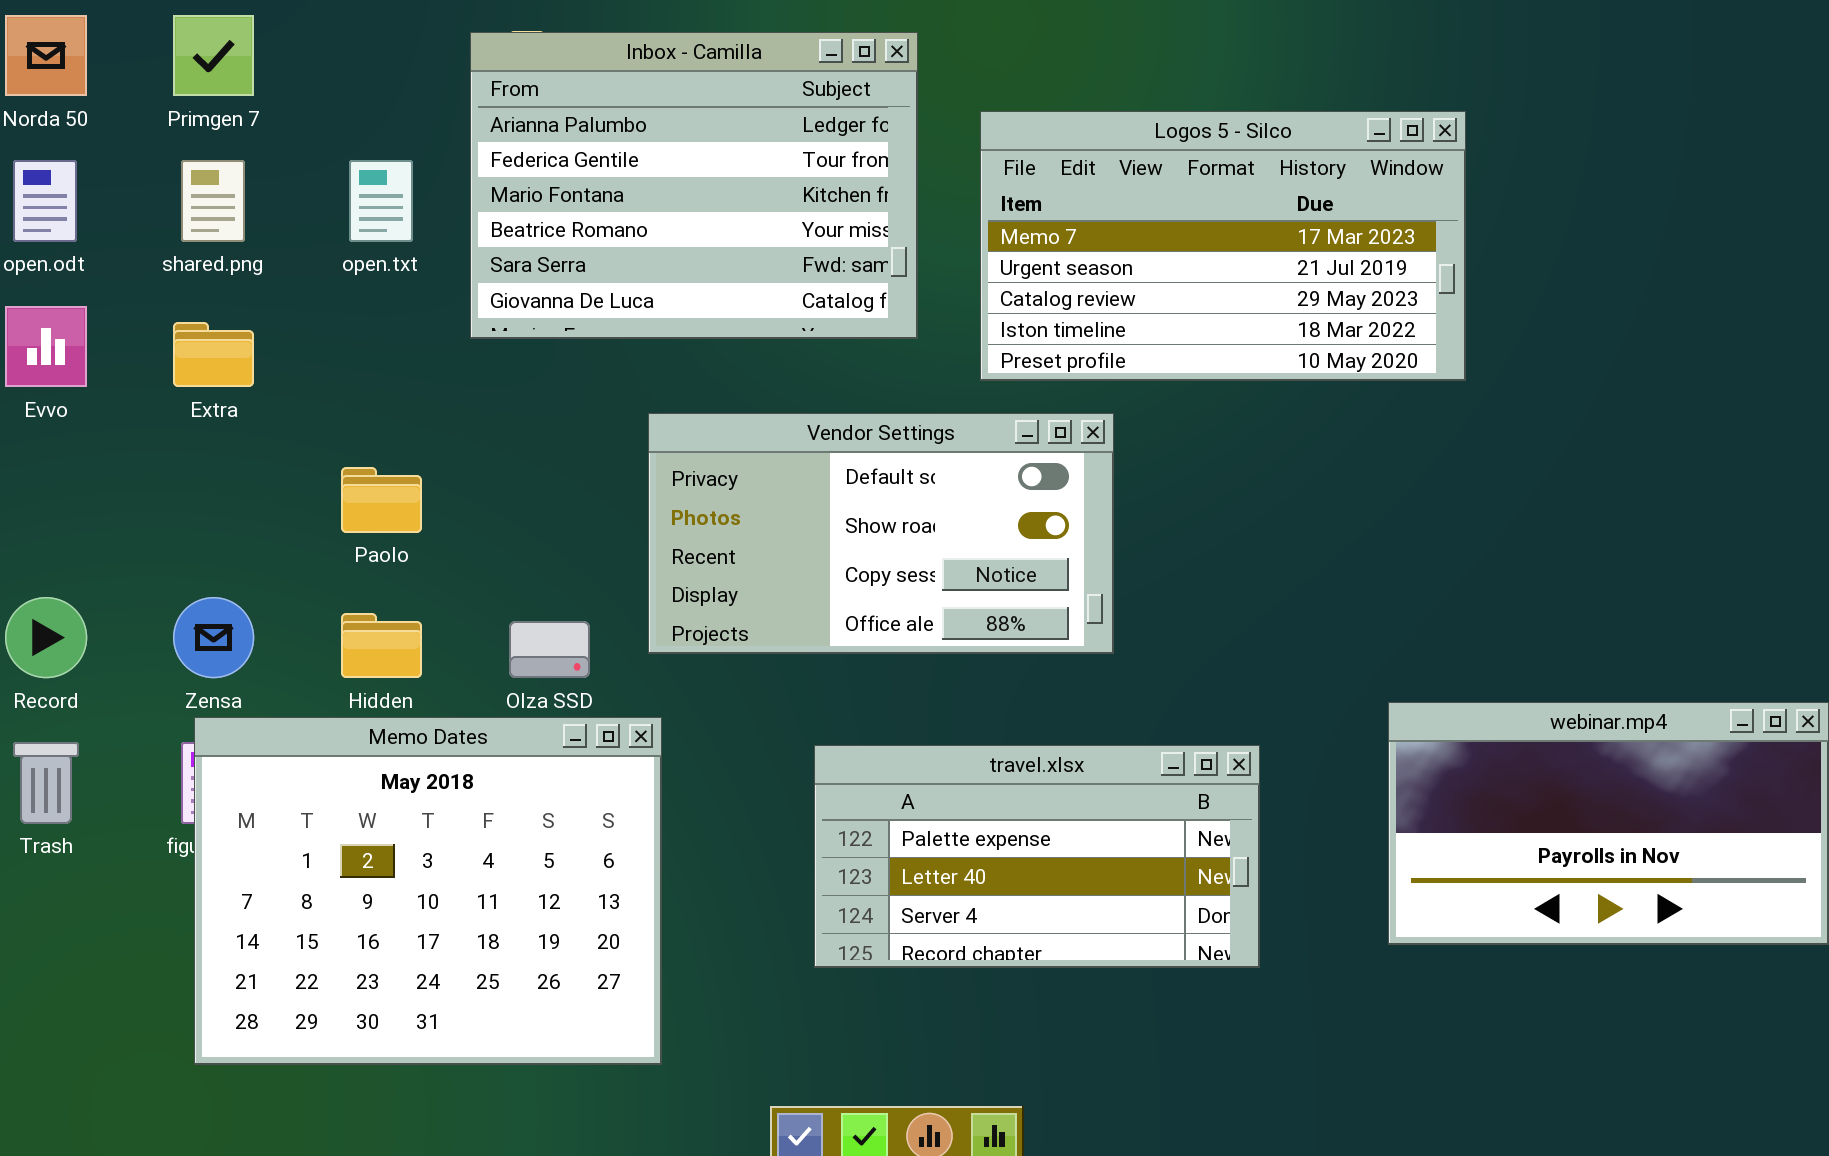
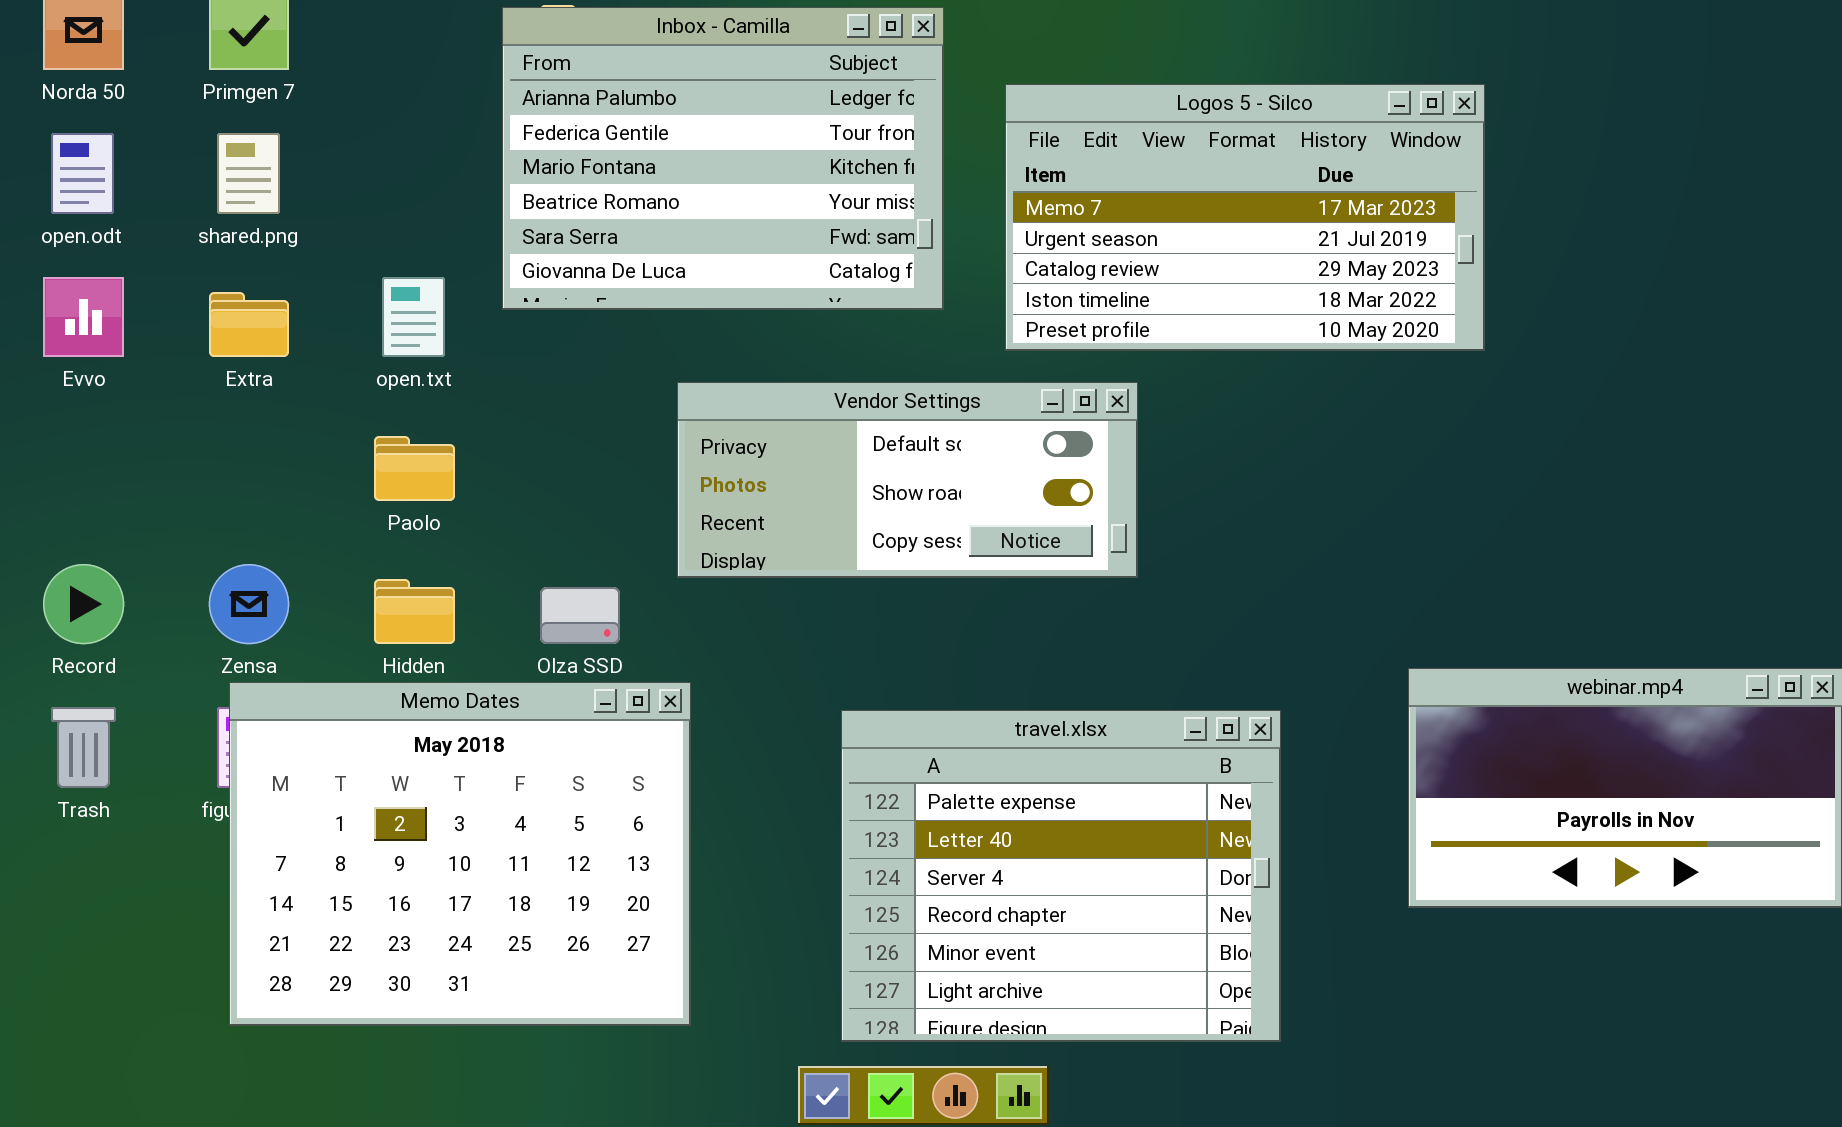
open.txt: [349,160,413,242] -> [382,277,445,357], moved
Vendor Settings: [648,413,1114,654] -> [677,382,1138,578], resized
travel.xlsx: [814,745,1260,968] -> [841,710,1281,1042], resized

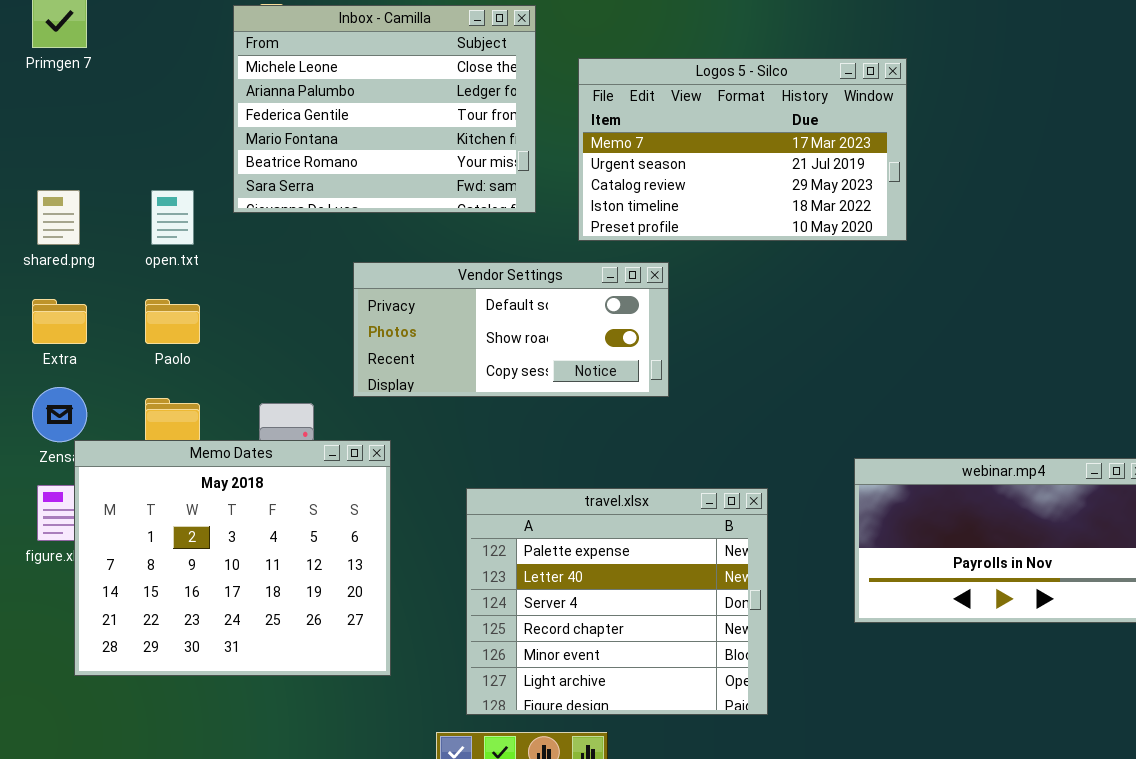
Inbox - Camilla: [502,7,944,310] -> [233,5,536,213], scrolled up 1 row
shared.png: [217,133,280,214] -> [37,190,80,245], moved
Extra: [209,292,289,357] -> [32,299,87,344], moved
Memo Dates: [229,682,691,1026] -> [74,440,391,676], moved

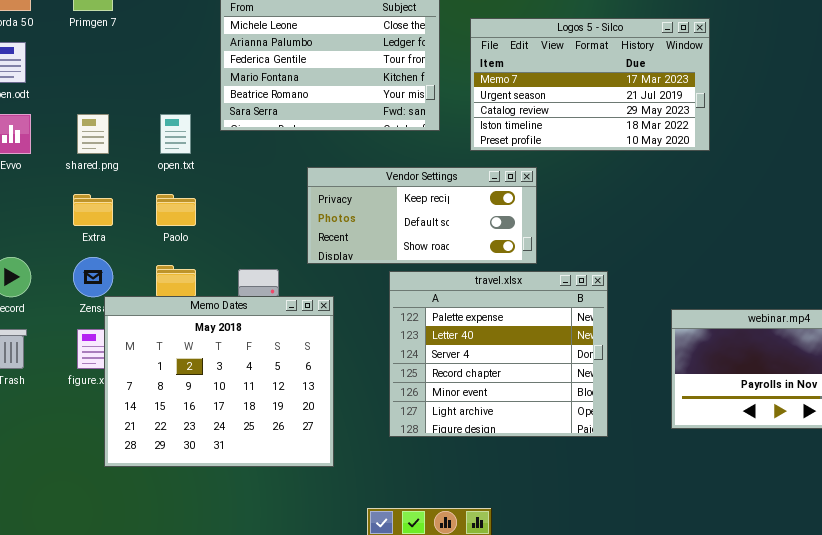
Vendor Settings: [353,262,669,397] -> [307,167,537,264], scrolled up 1 row
travel.xlsx: [466,488,768,715] -> [389,271,608,437], moved

